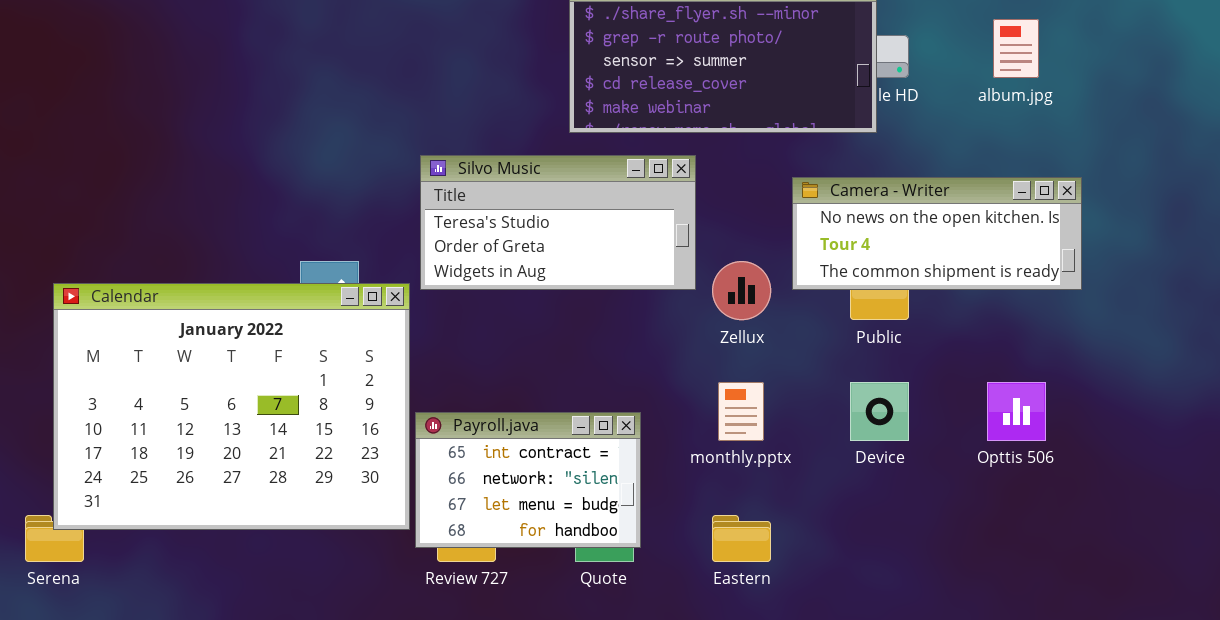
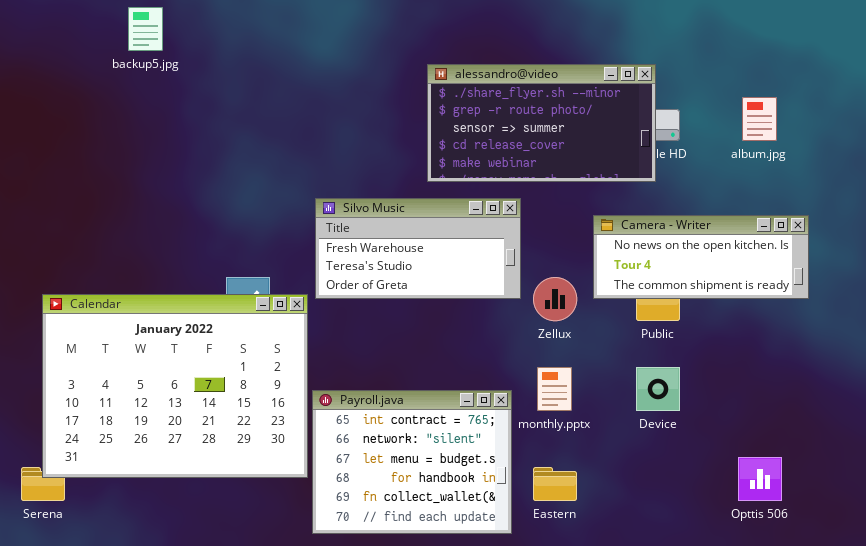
Silvo Music: [420,155,696,290] -> [315,198,521,299], scrolled up 1 row
Opttis 506: [987,382,1046,441] -> [738,457,782,501], moved
Payroll.java: [415,412,641,548] -> [312,390,512,534], resized

